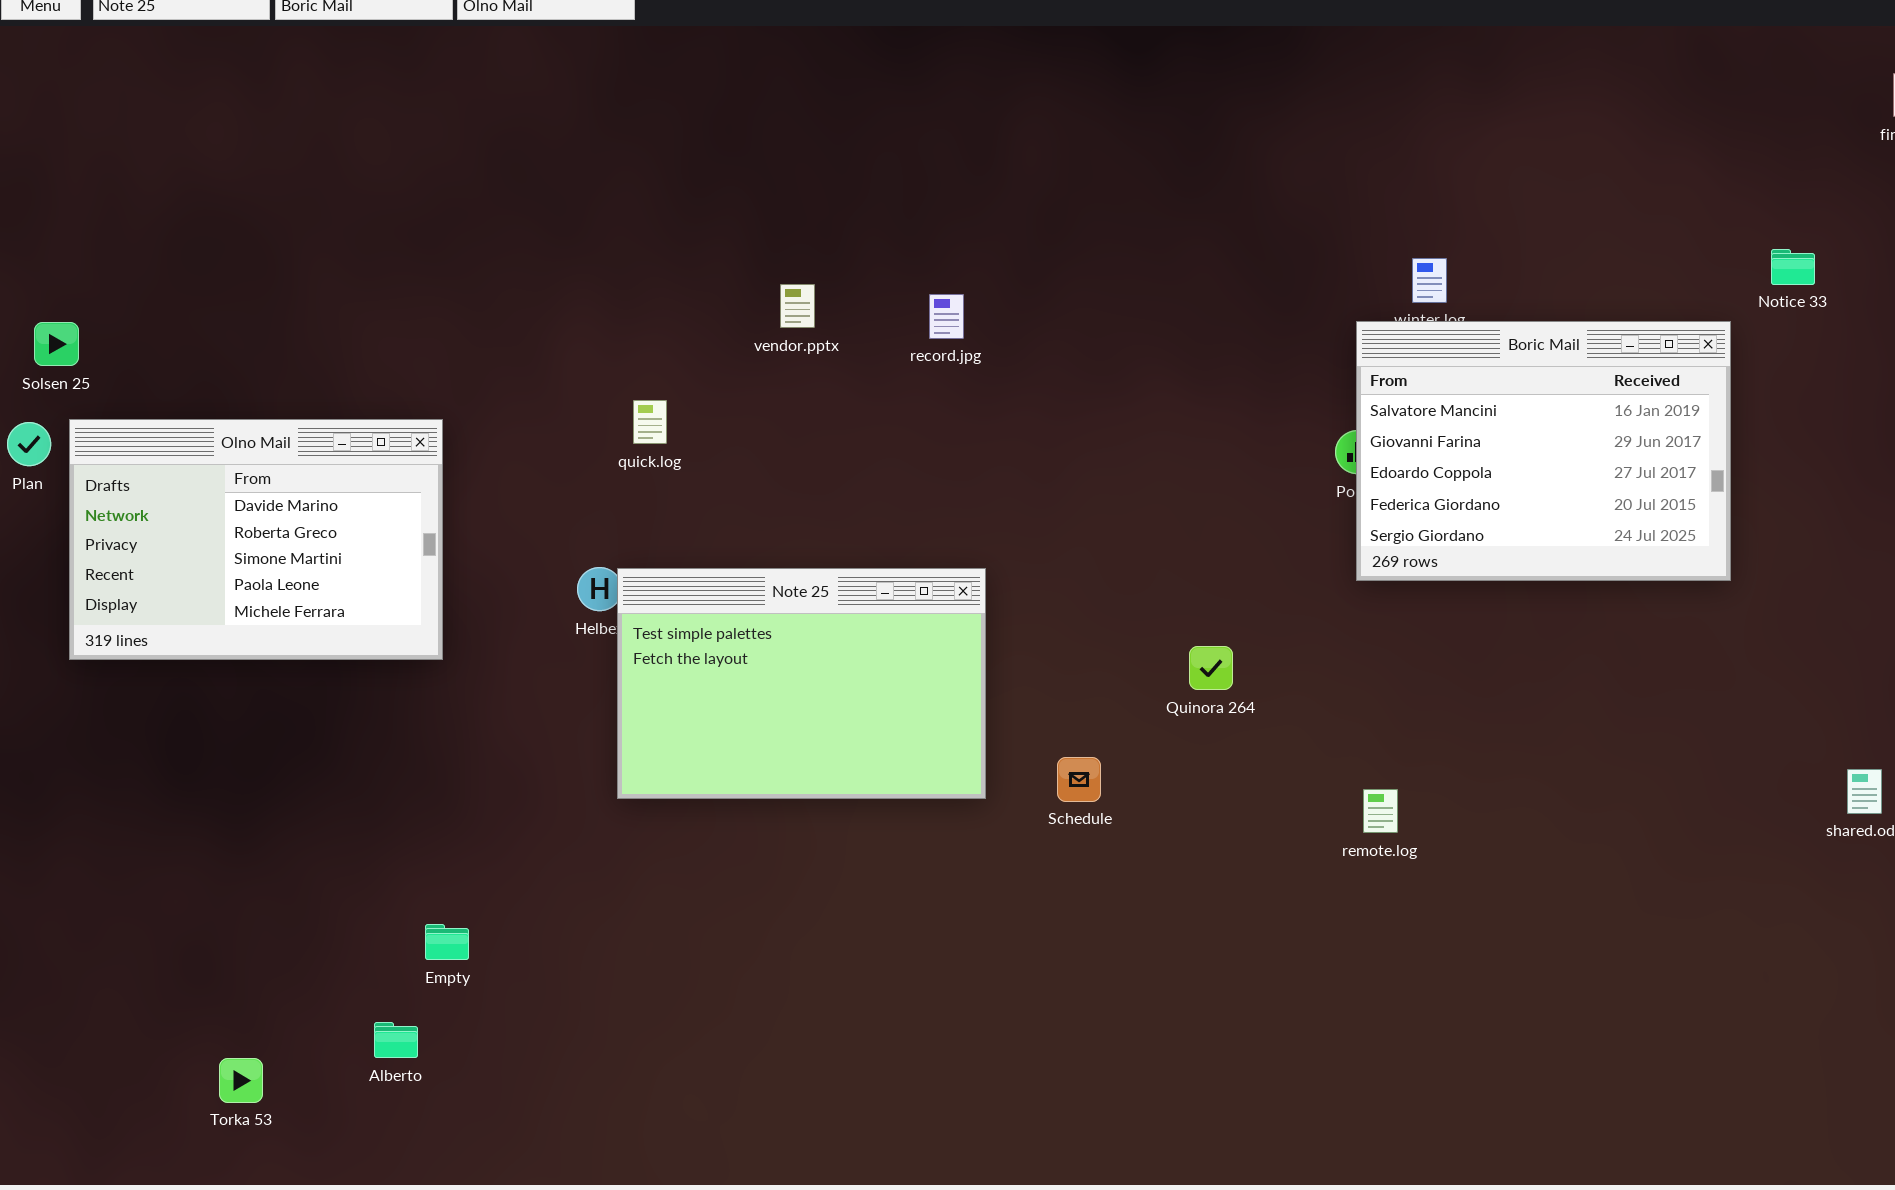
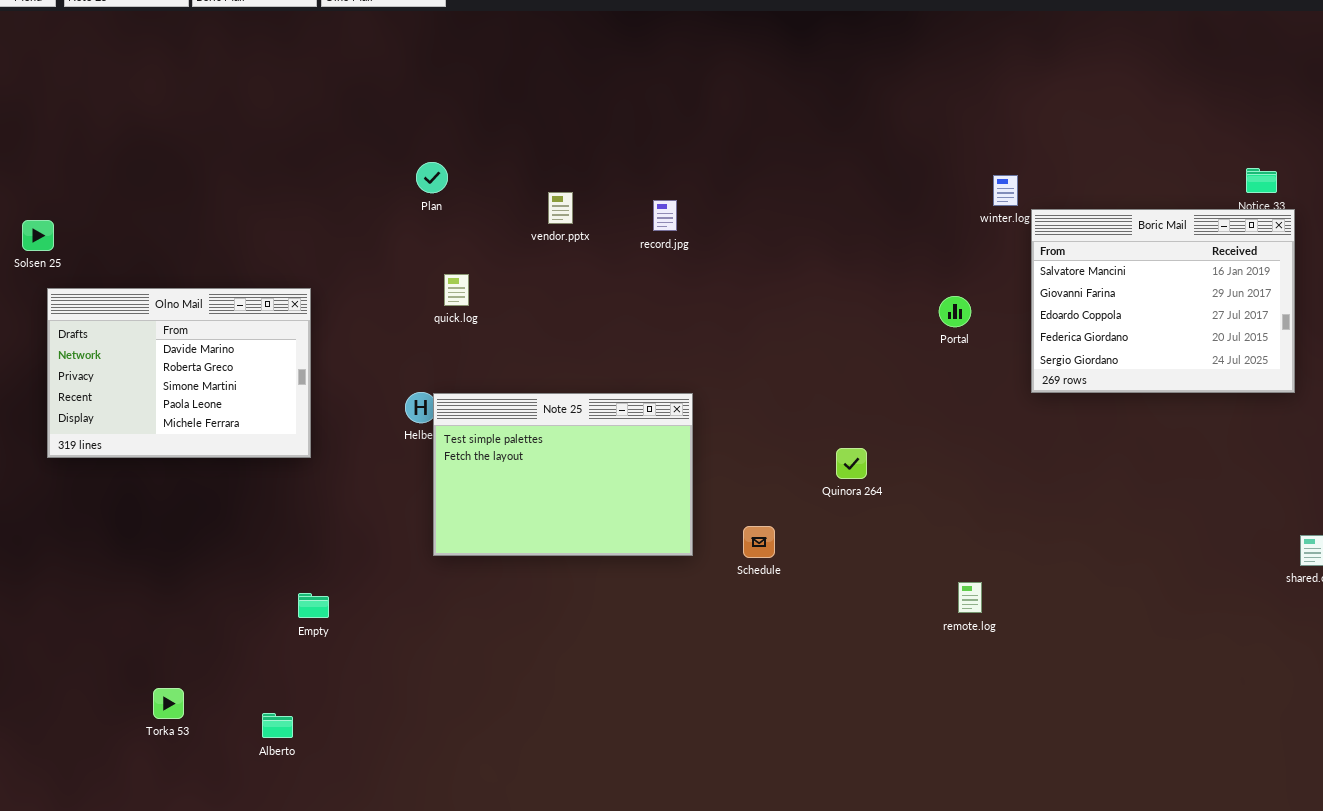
Boric Mail: [1356,321,1731,581] -> [1031,209,1295,393], moved
Plan: [7,422,51,466] -> [416,162,448,193], moved
remote.log: [1363,789,1398,833] -> [958,582,982,613], moved
Empty: [425,924,469,960] -> [298,593,329,618], moved
Torka 53: [219,1058,263,1103] -> [153,688,184,719], moved

